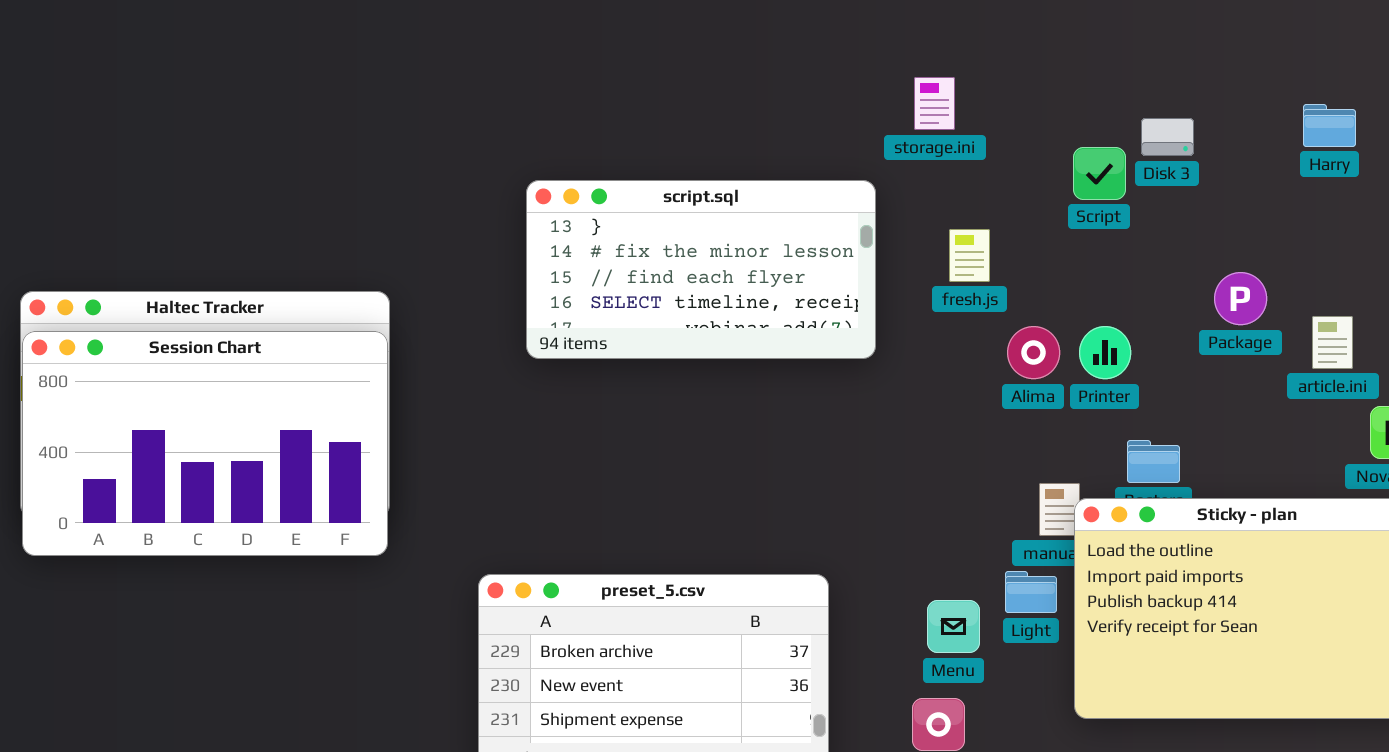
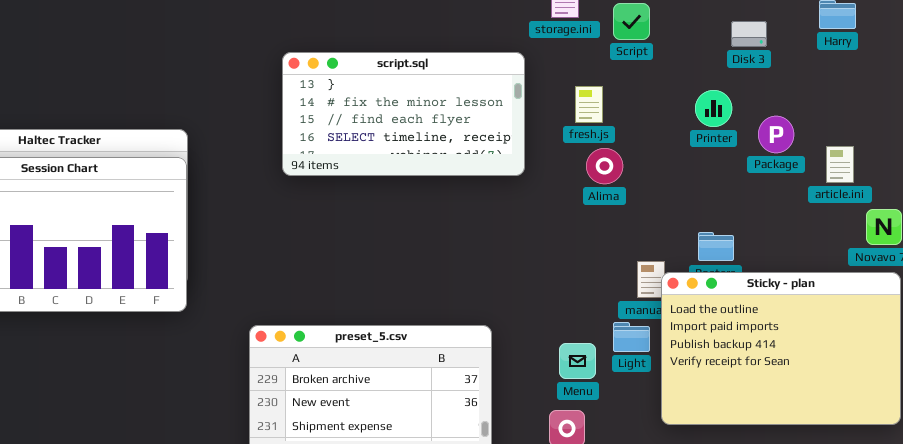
Disk 3: [1141,118,1194,156] -> [731,21,767,47], moved
Script: [1073,147,1126,200] -> [613,3,650,40], moved
Alima: [1007,326,1060,379] -> [586,148,623,184], moved
Printer: [1079,326,1131,379] -> [695,90,732,127], moved

